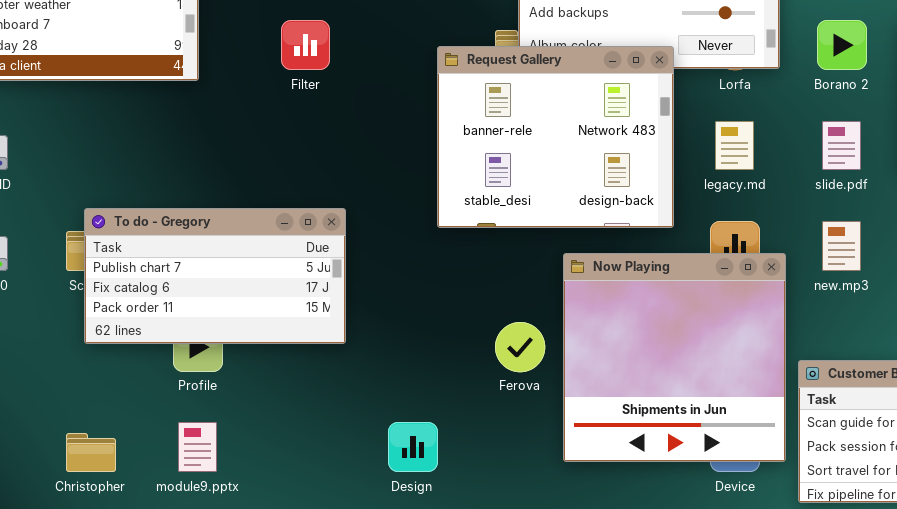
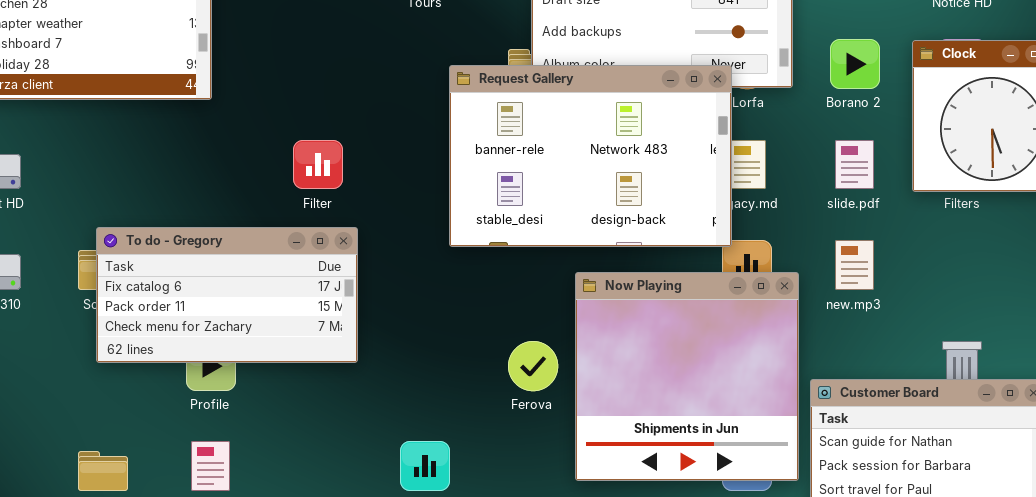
Filter: [281,20,330,70] -> [293,140,343,189], moved
Request Gallery: [437,46,674,228] -> [449,65,732,247], resized
To do - Gregory: [84,208,346,344] -> [96,227,358,363], scrolled down 1 row

